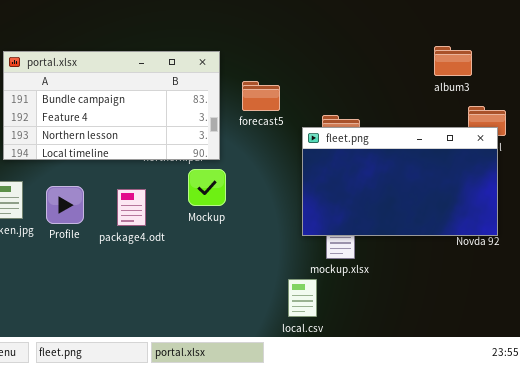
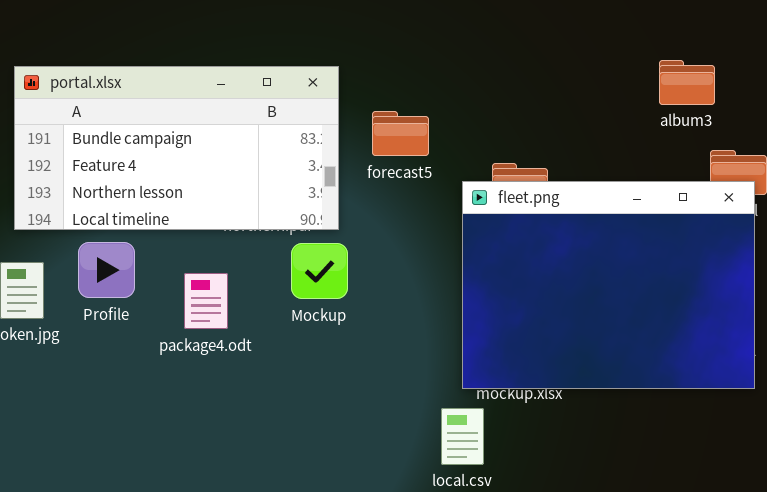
fleet.png: [302,127,498,236] -> [462,181,755,389], resized
Profile: [46,186,84,224] -> [78,242,135,298], moved

